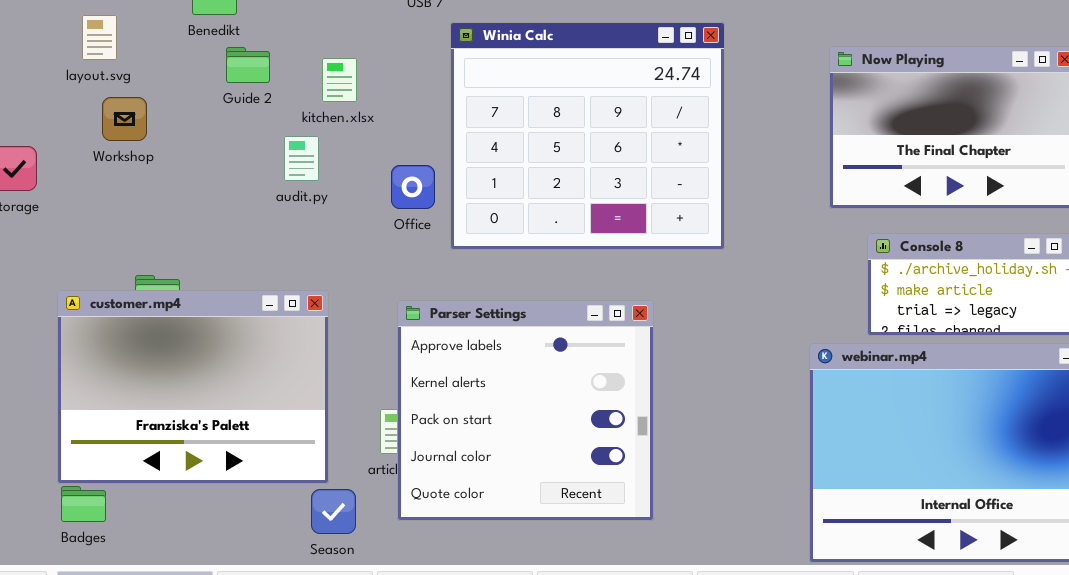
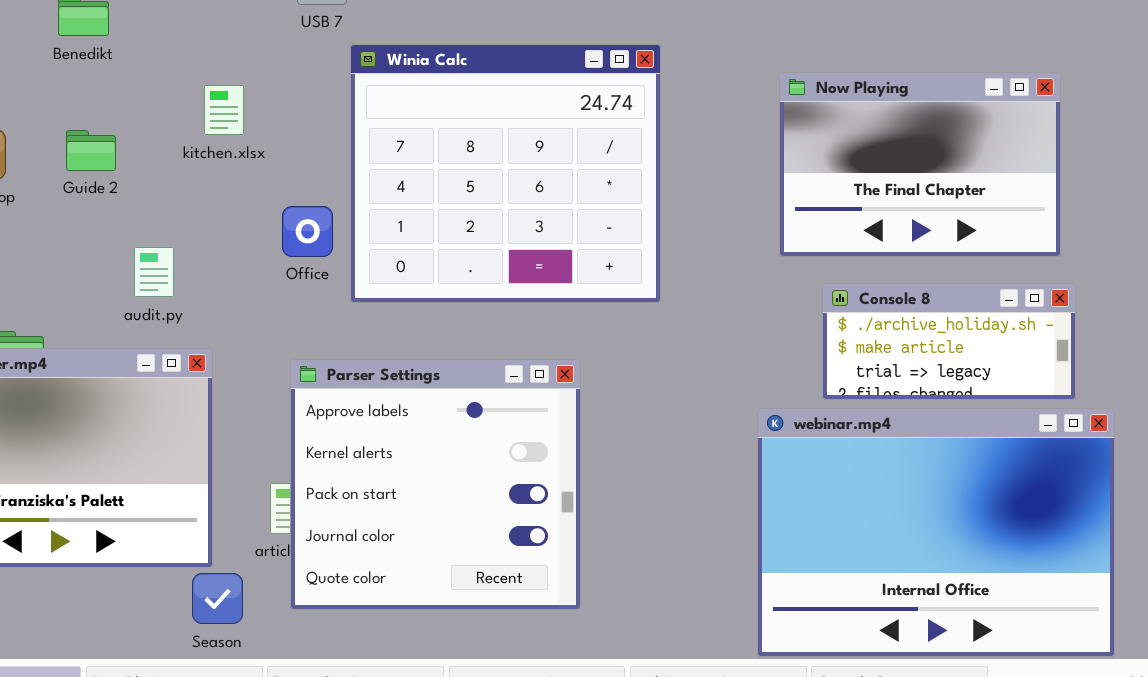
Guide 2: [226,47,270,83] -> [66,130,116,171], moved
audit.py: [284,136,319,181] -> [134,247,174,297], moved

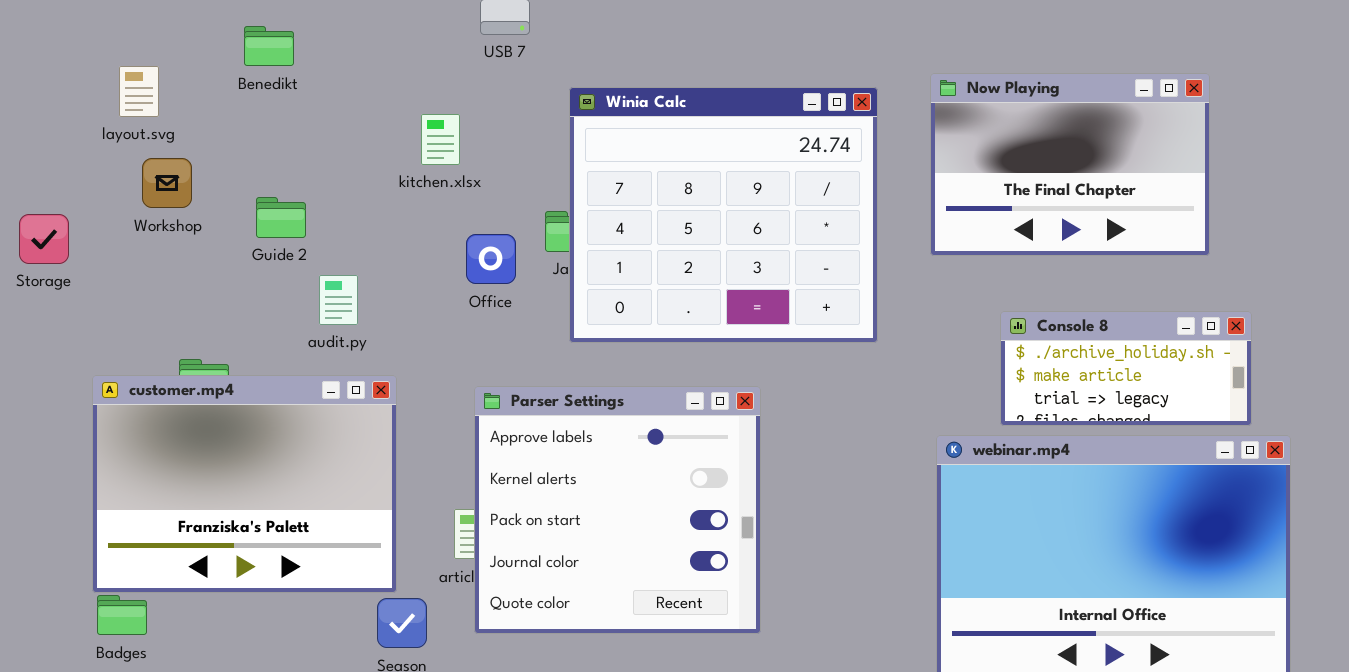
Winia Calc: [350,44,661,303] -> [569,87,878,343], moved
Now Playing: [779,72,1061,257] -> [930,73,1210,256], moved
kitchen.xlsx: [204,85,244,135] -> [421,114,460,165], moved
Guide 2: [66,130,116,171] -> [256,197,306,238], moved

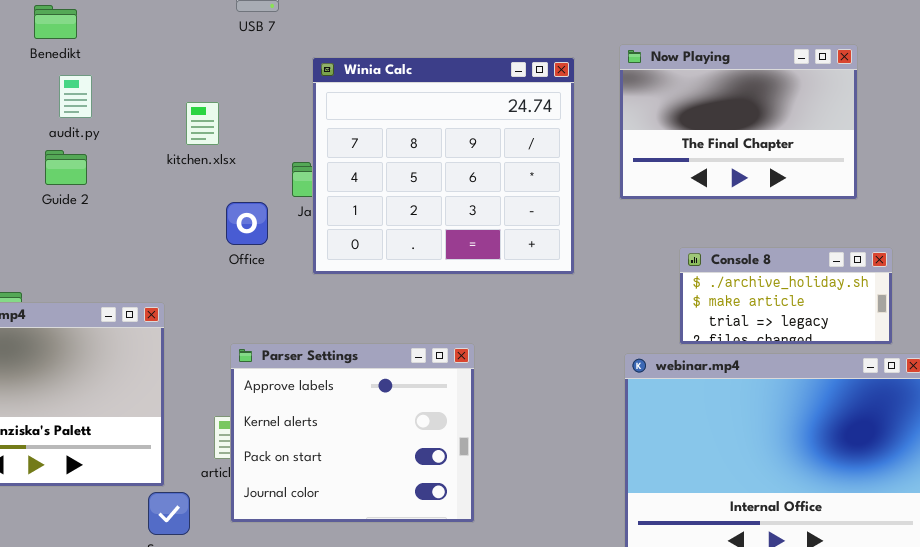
kitchen.xlsx: [421,114,460,165] -> [186,102,219,145], moved
Office: [466,234,516,284] -> [226,202,268,245], moved
audit.py: [319,275,358,325] -> [59,75,92,118], moved
Parser Settings: [474,386,761,634] -> [230,343,475,523], resized

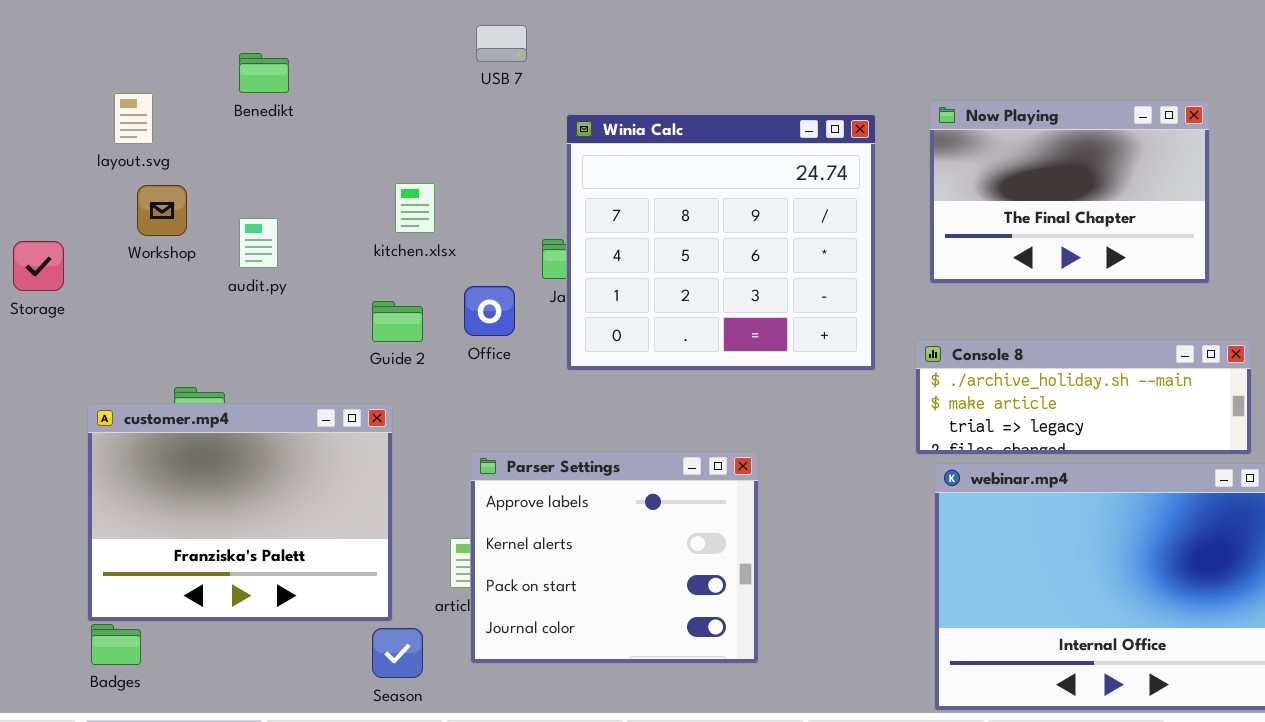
audit.py: [59,75,92,118] -> [239,218,278,268], moved
kitchen.xlsx: [186,102,219,145] -> [395,183,435,233], moved
Guide 2: [45,150,87,185] -> [372,301,423,342], moved
Console 8: [679,247,893,345] -> [915,339,1252,455], resized

